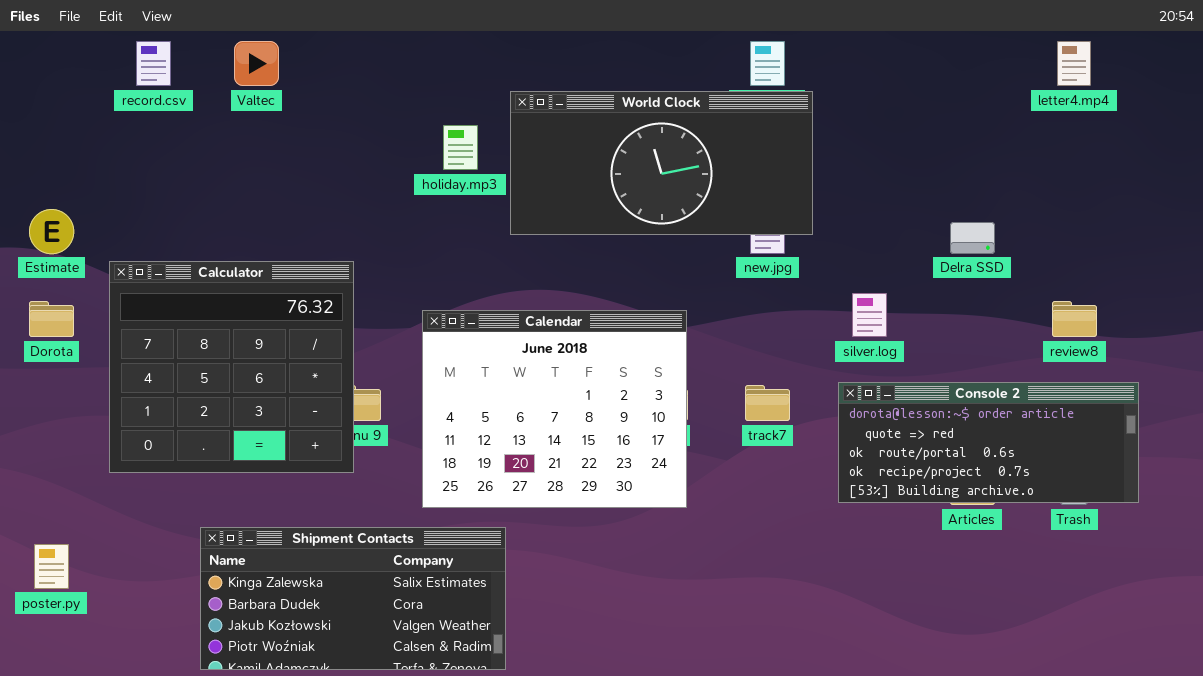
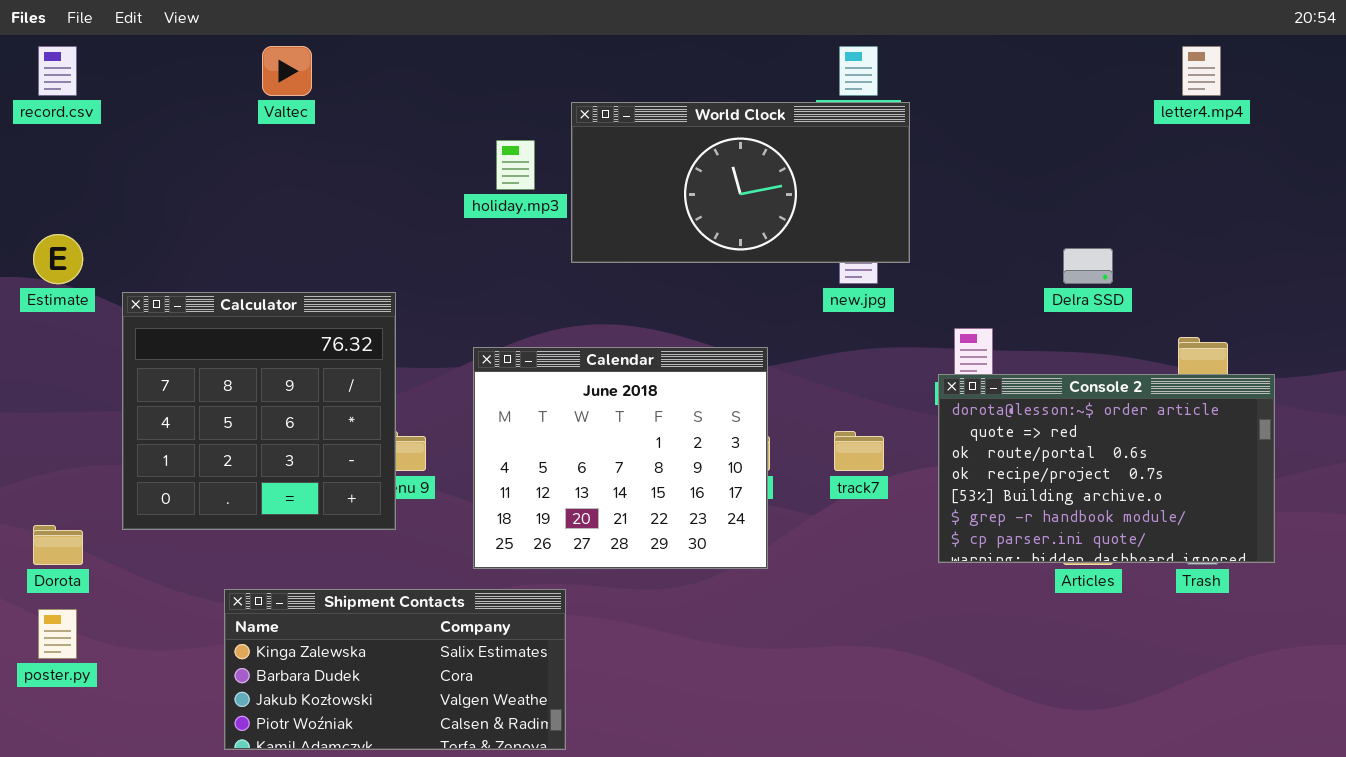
record.csv: [136,41,171,86] -> [38,46,77,96], moved
Dorota: [29,301,74,337] -> [33,525,83,565], moved
Console 2: [838,382,1139,503] -> [938,374,1275,563], resized

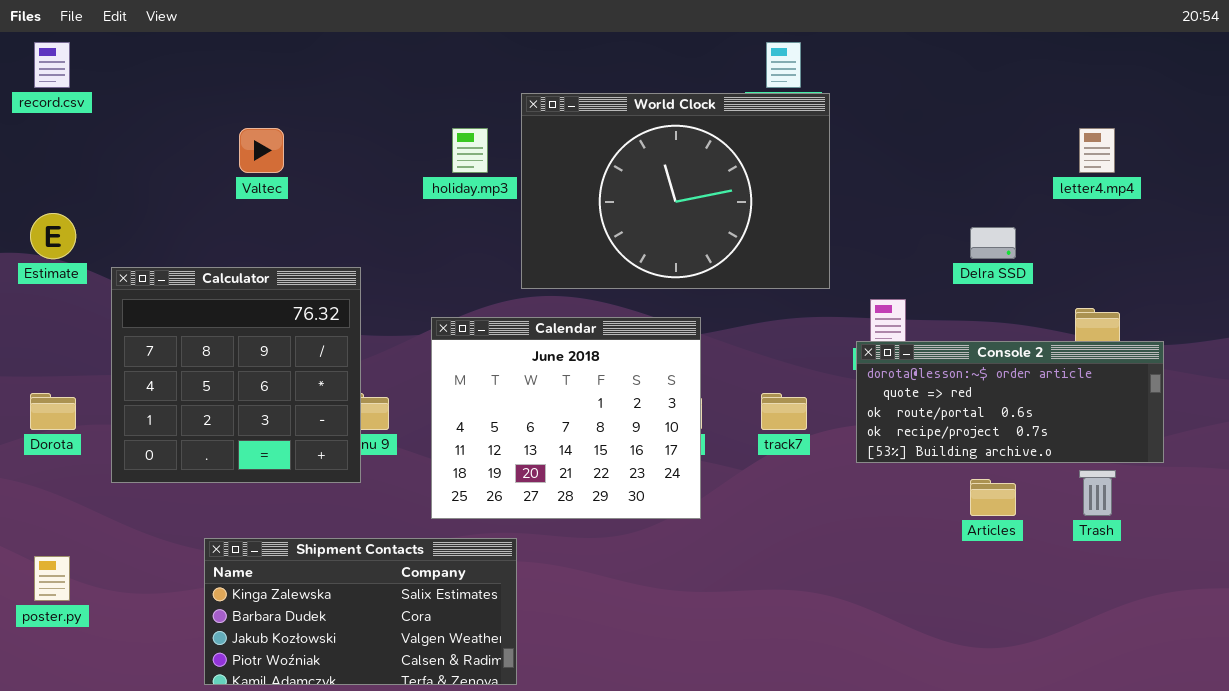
Valtec: [262,46,312,96] -> [239,128,284,173], moved
letter4.mp4: [1182,46,1221,96] -> [1079,128,1115,173], moved
World Clock: [571,102,910,263] -> [521,93,830,289], resized
Console 2: [938,374,1275,563] -> [856,341,1164,463], resized
Dorota: [33,525,83,565] -> [30,393,76,430], moved

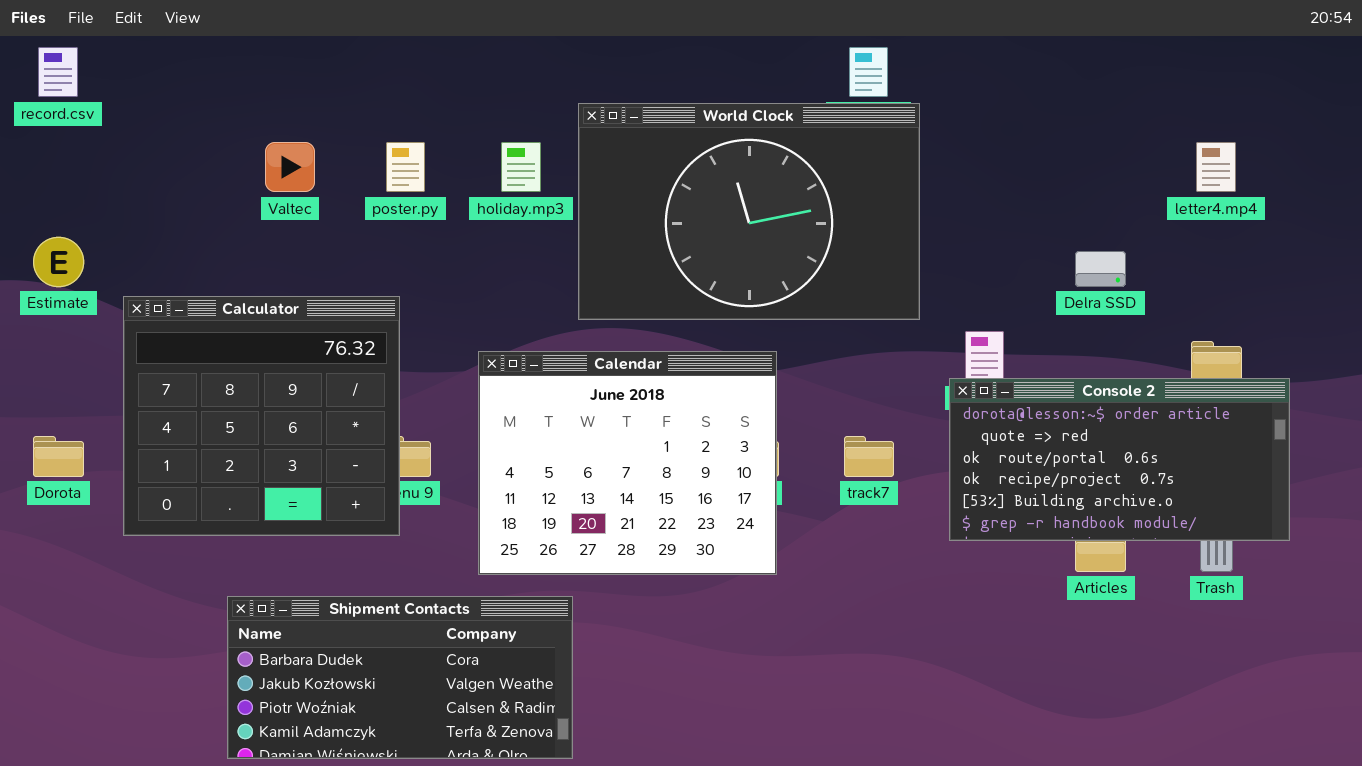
Console 2: [856,341,1164,463] -> [949,378,1290,541], resized
Shipment Contacts: [204,538,517,685] -> [227,596,573,759], scrolled down 1 row
poster.py: [34,556,70,601] -> [386,142,425,192], moved

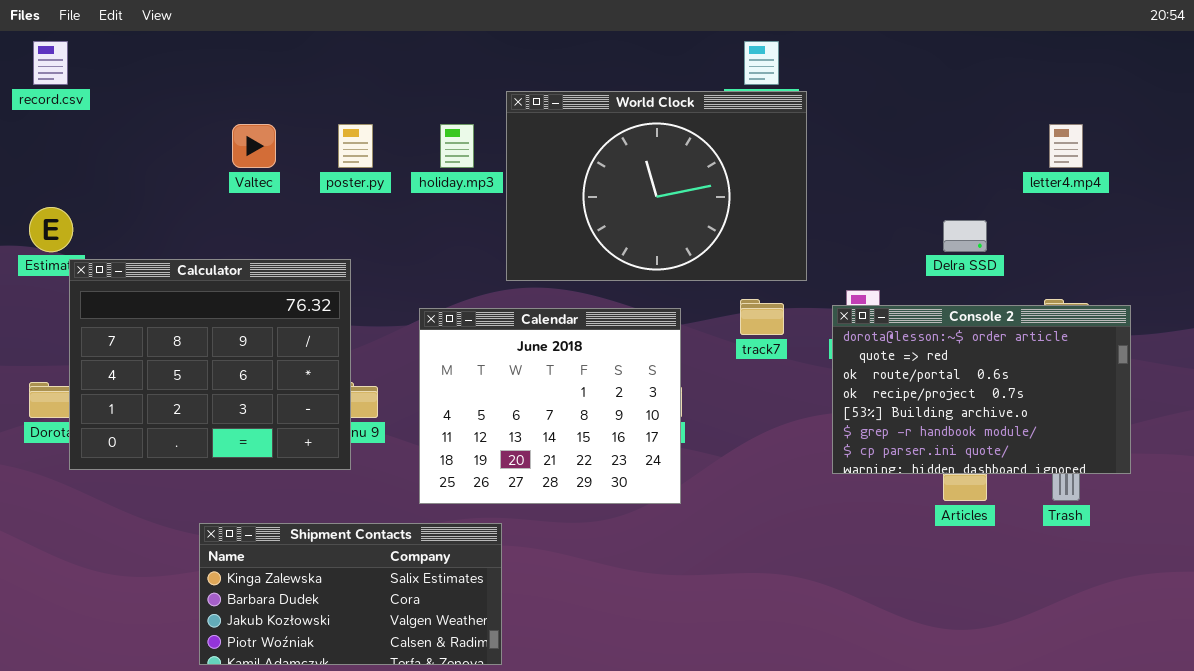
Calculator: [123,296,400,536] -> [69,259,351,470], resized
Console 2: [949,378,1290,541] -> [832,305,1131,474], resized
track7: [844,436,894,477] -> [740,299,784,335], moved
Shipment Contacts: [227,596,573,759] -> [199,523,502,665], scrolled up 1 row

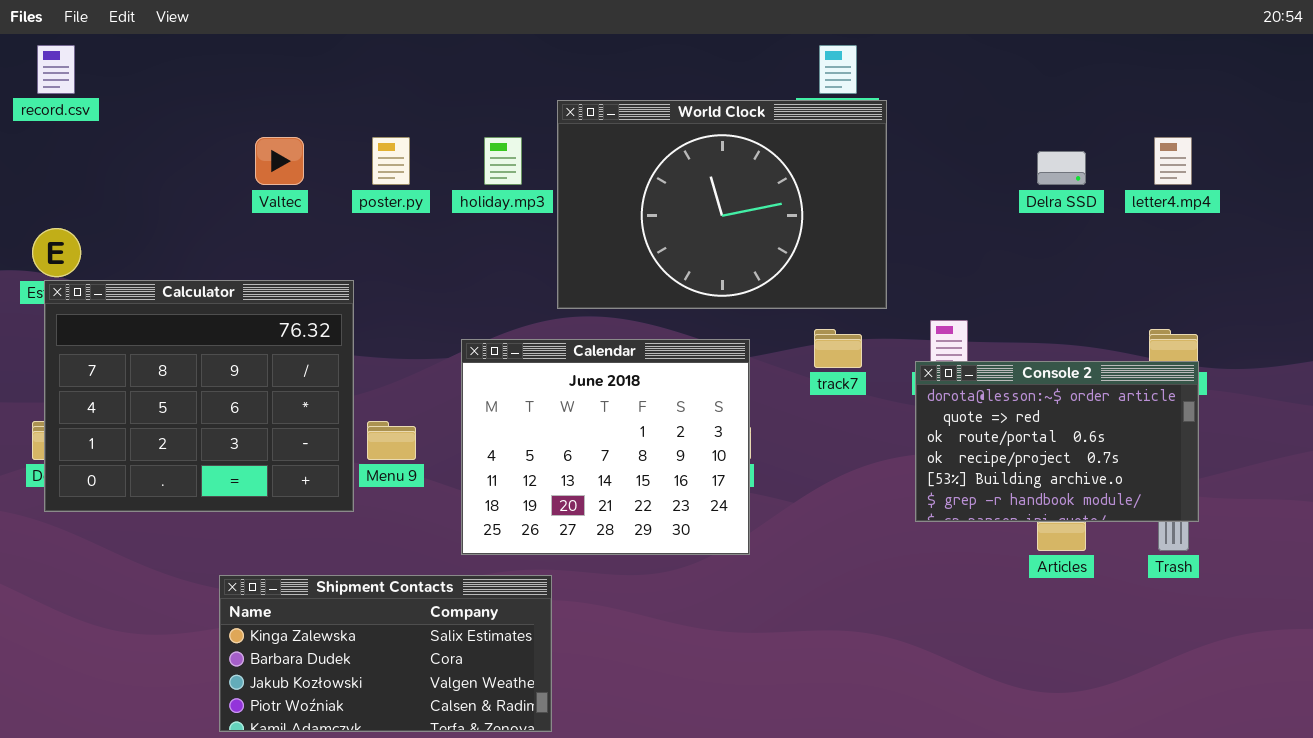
Delra SSD: [943,220,987,252] -> [1037,151,1086,185], moved
Calculator: [69,259,351,470] -> [44,280,354,512], moved
Console 2: [832,305,1131,474] -> [915,361,1199,522], resized

